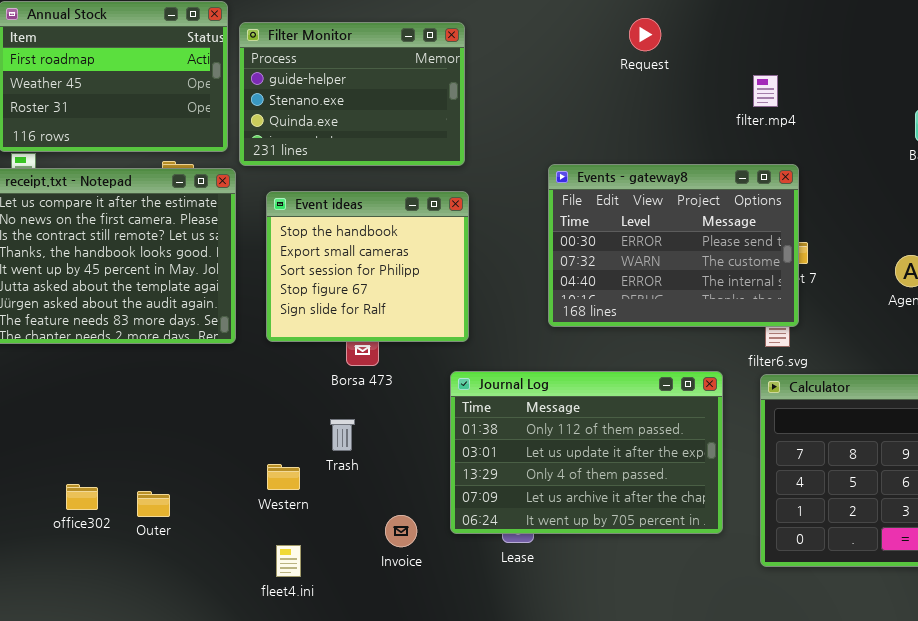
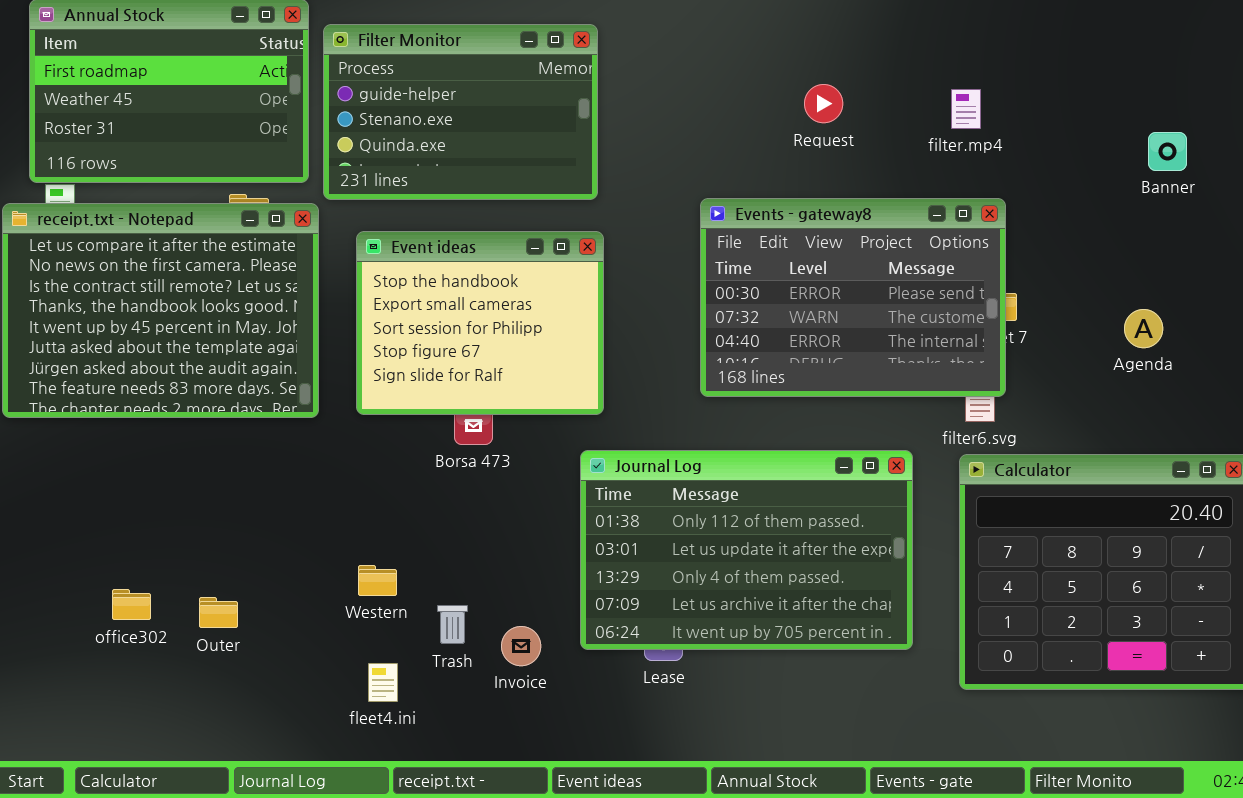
Request: [629,18,661,51] -> [804,84,843,123], moved
Trash: [330,419,355,451] -> [437,605,468,644], moved

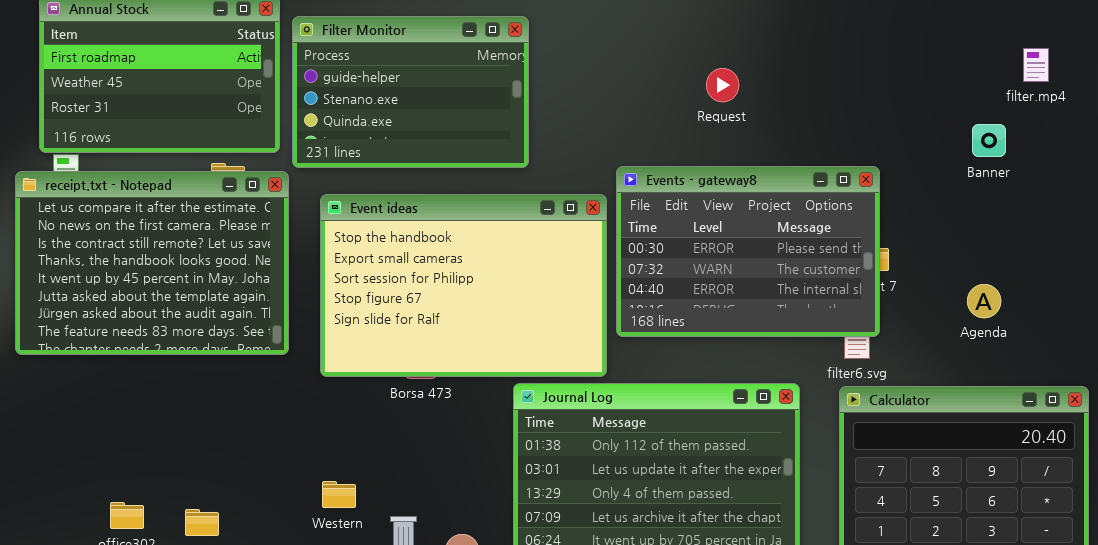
filter.mp4: [951,89,981,129] -> [1023,48,1049,82], moved
Banner: [1148,132,1187,171] -> [972,124,1006,157], moved
Event ideas: [356,231,604,415] -> [320,194,607,377], resized
Agenda: [1124,309,1163,348] -> [967,284,1001,318], moved

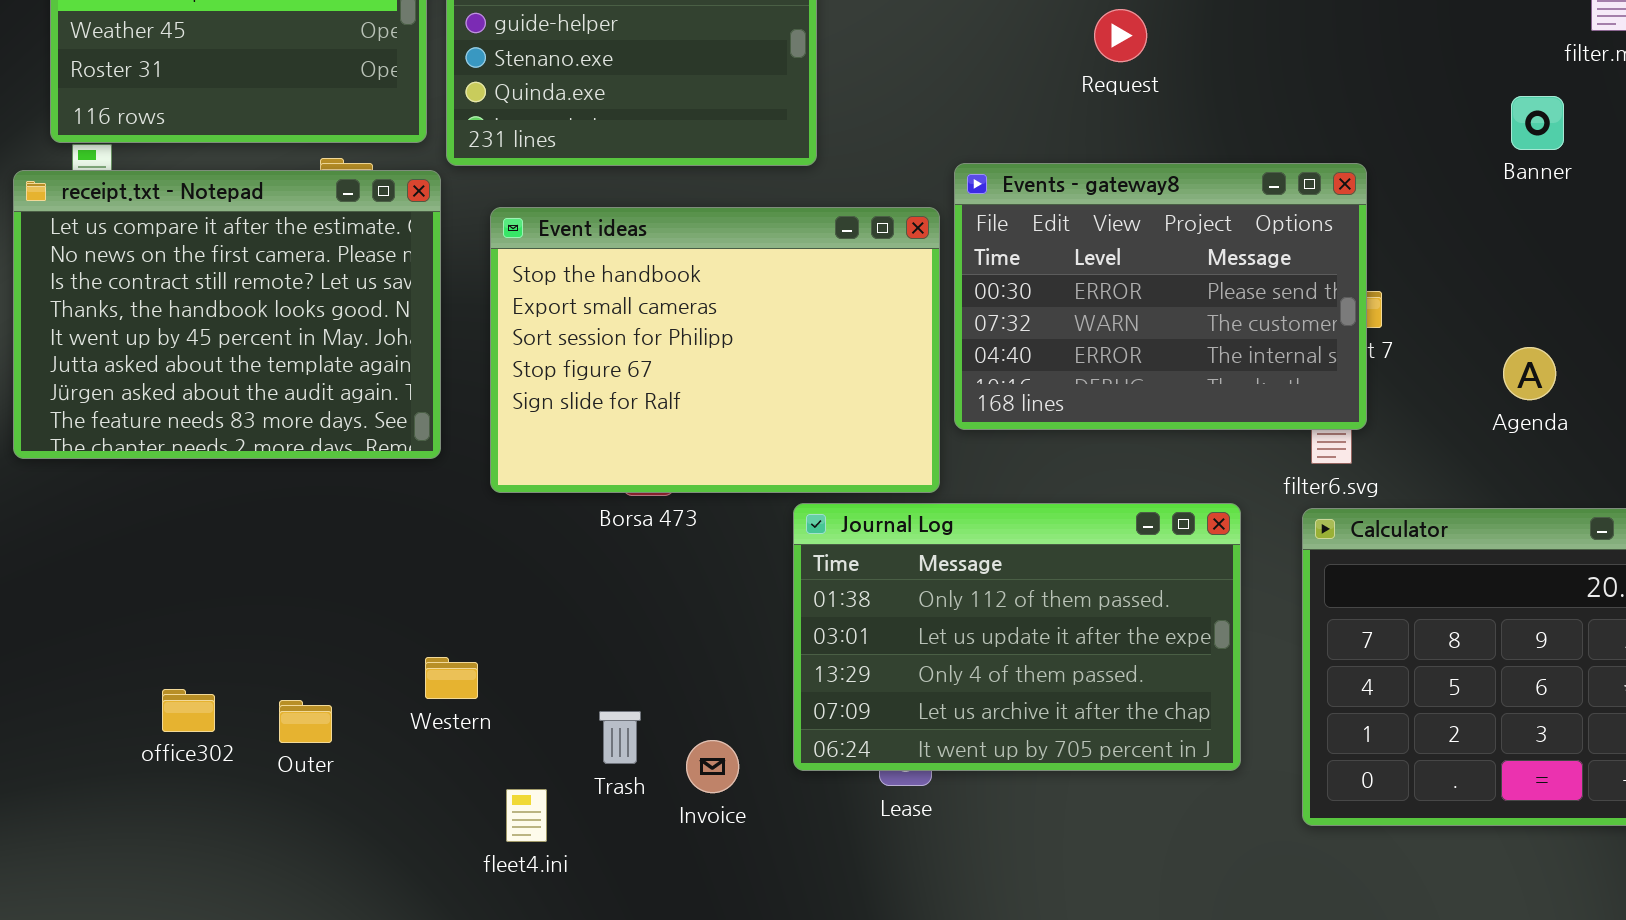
Western: [322,481,356,508] -> [425,657,478,699], moved

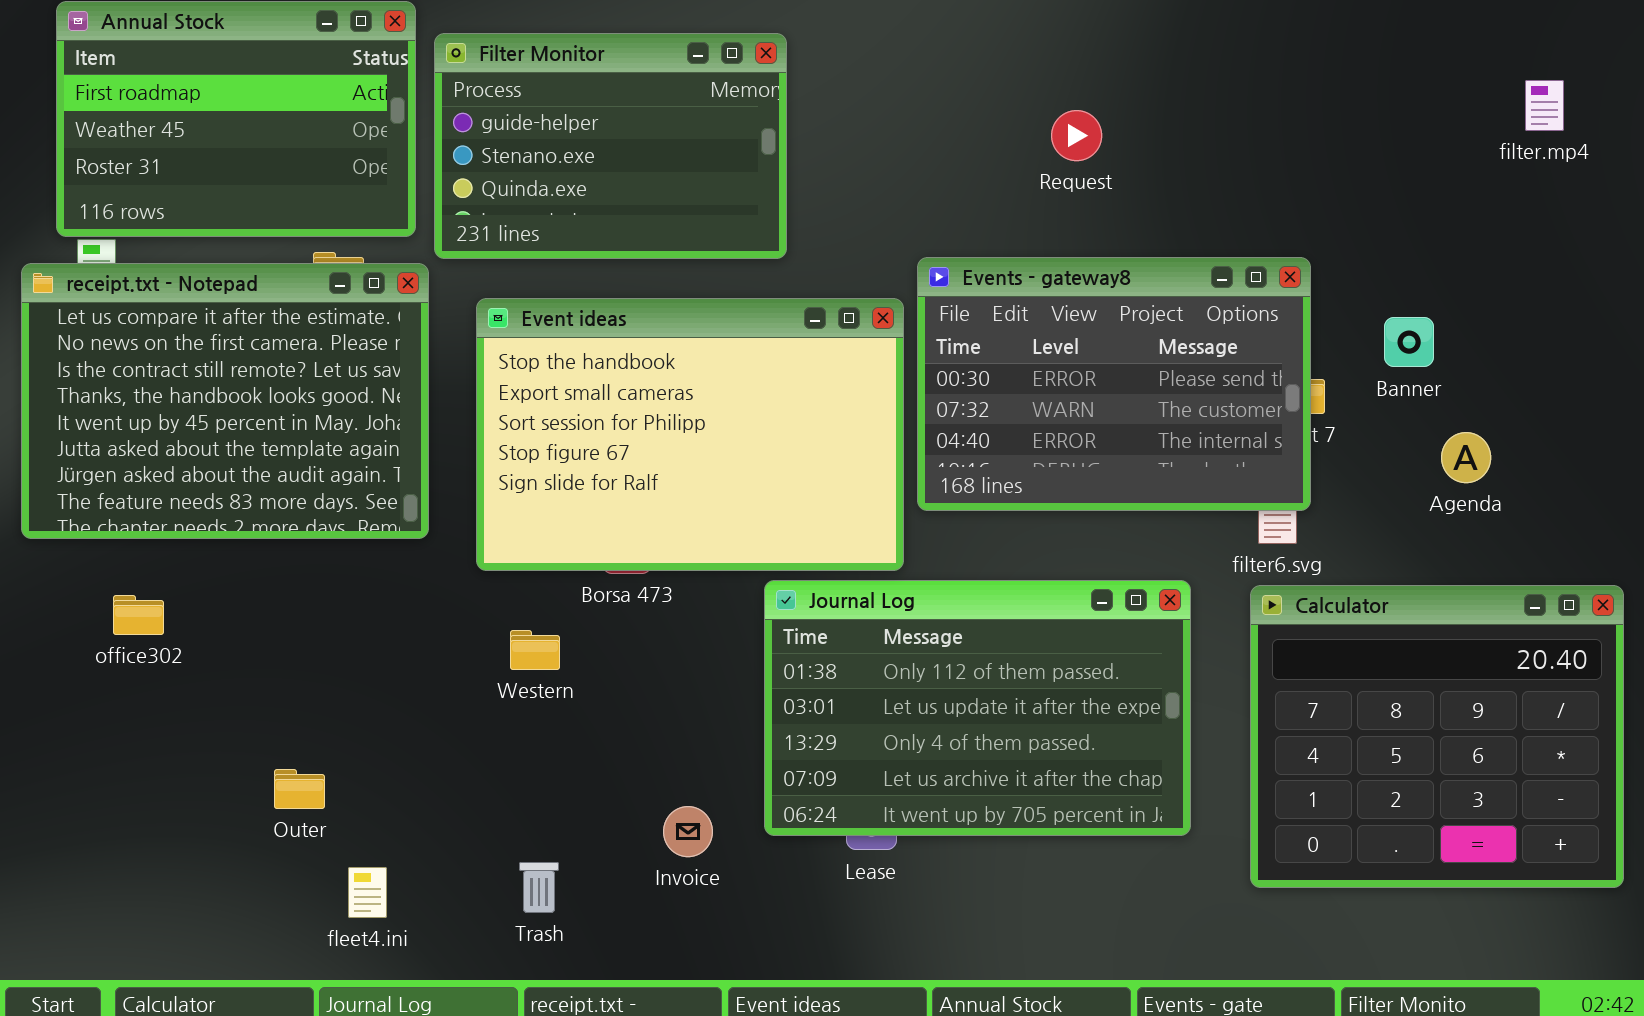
Banner: [1511,96,1564,150] -> [1384,317,1434,367], moved
Western: [425,657,478,699] -> [510,630,560,670], moved
office302: [162,689,215,732] -> [113,595,164,635], moved
Trash: [599,711,641,764] -> [519,862,559,913], moved
fleet4.ini: [506,789,547,842] -> [348,867,387,918], moved

